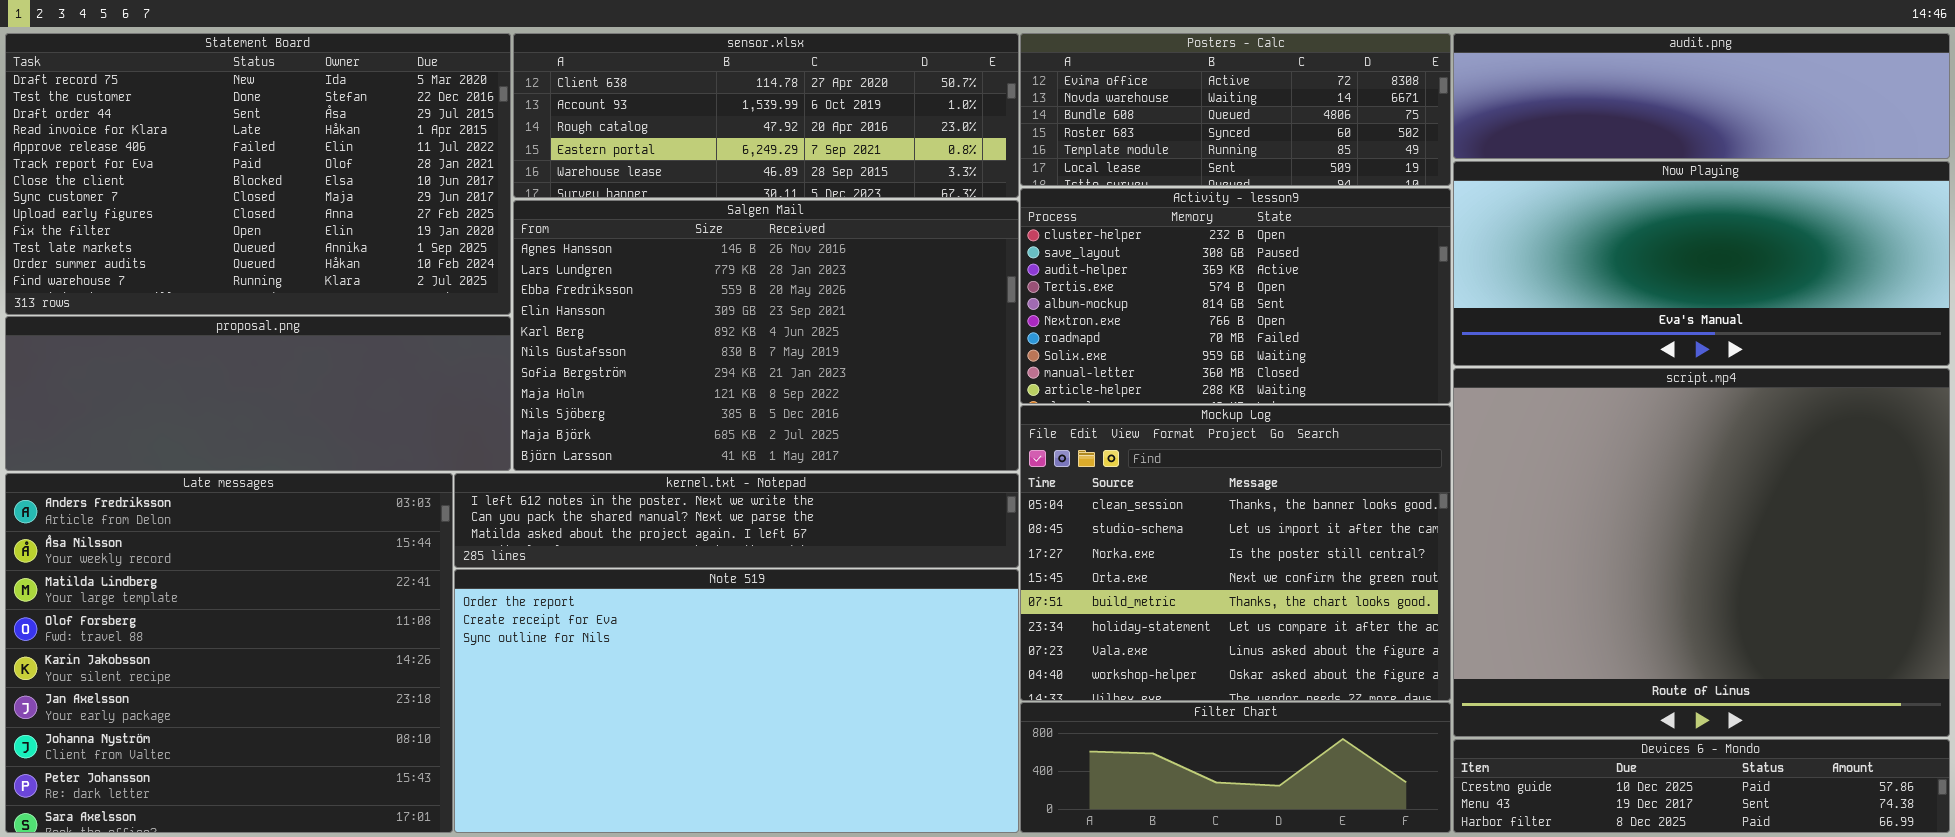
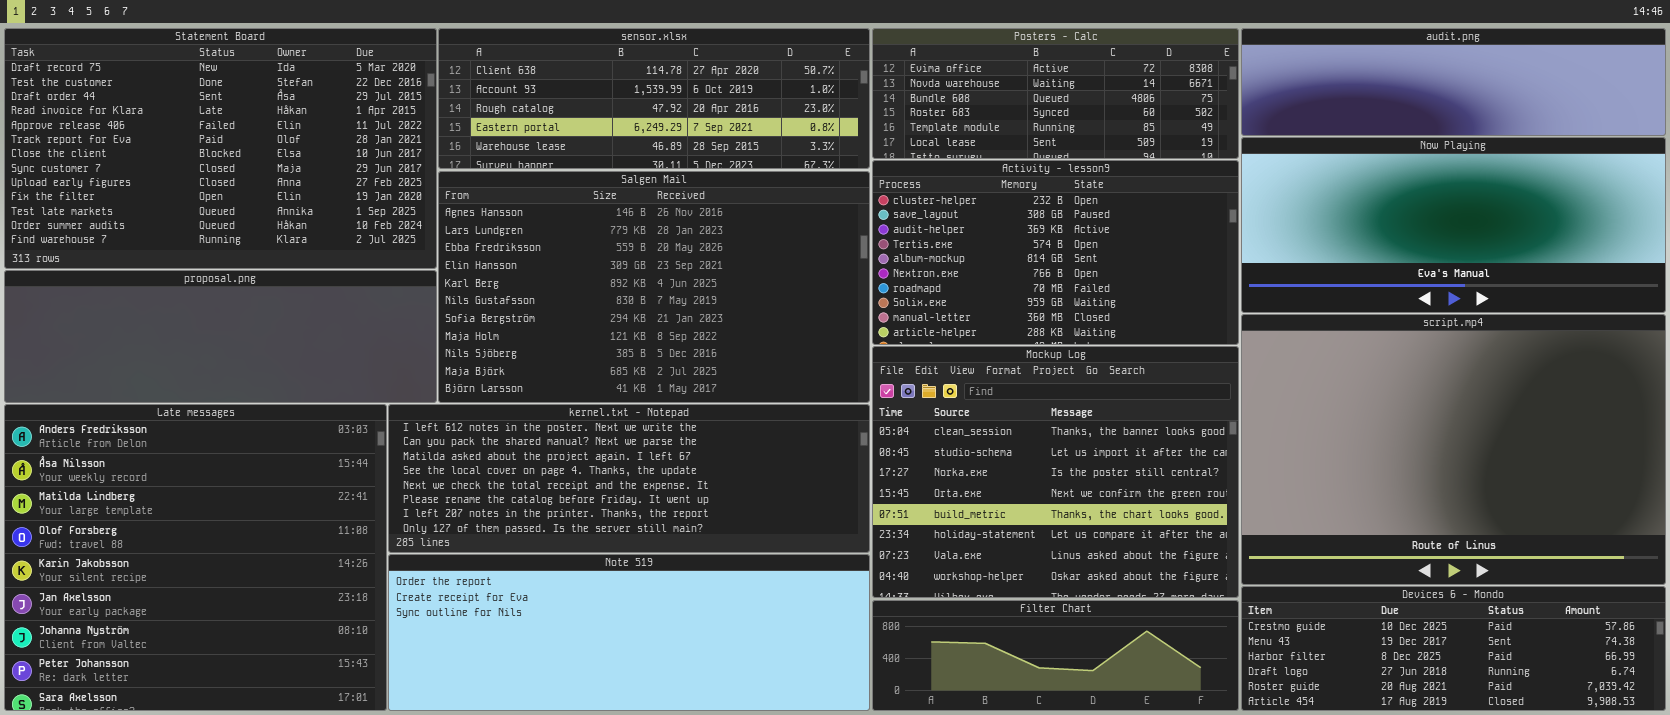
script.mp4: [1453,368,1950,737] -> [1241,314,1666,585], resized
kernel.txt - Notepad: [454,473,1019,568] -> [388,404,870,553], resized
Note 519: [454,569,1019,833] -> [388,554,870,711], resized
Devices 6 - Mondo: [1453,739,1950,833] -> [1241,586,1666,711], resized

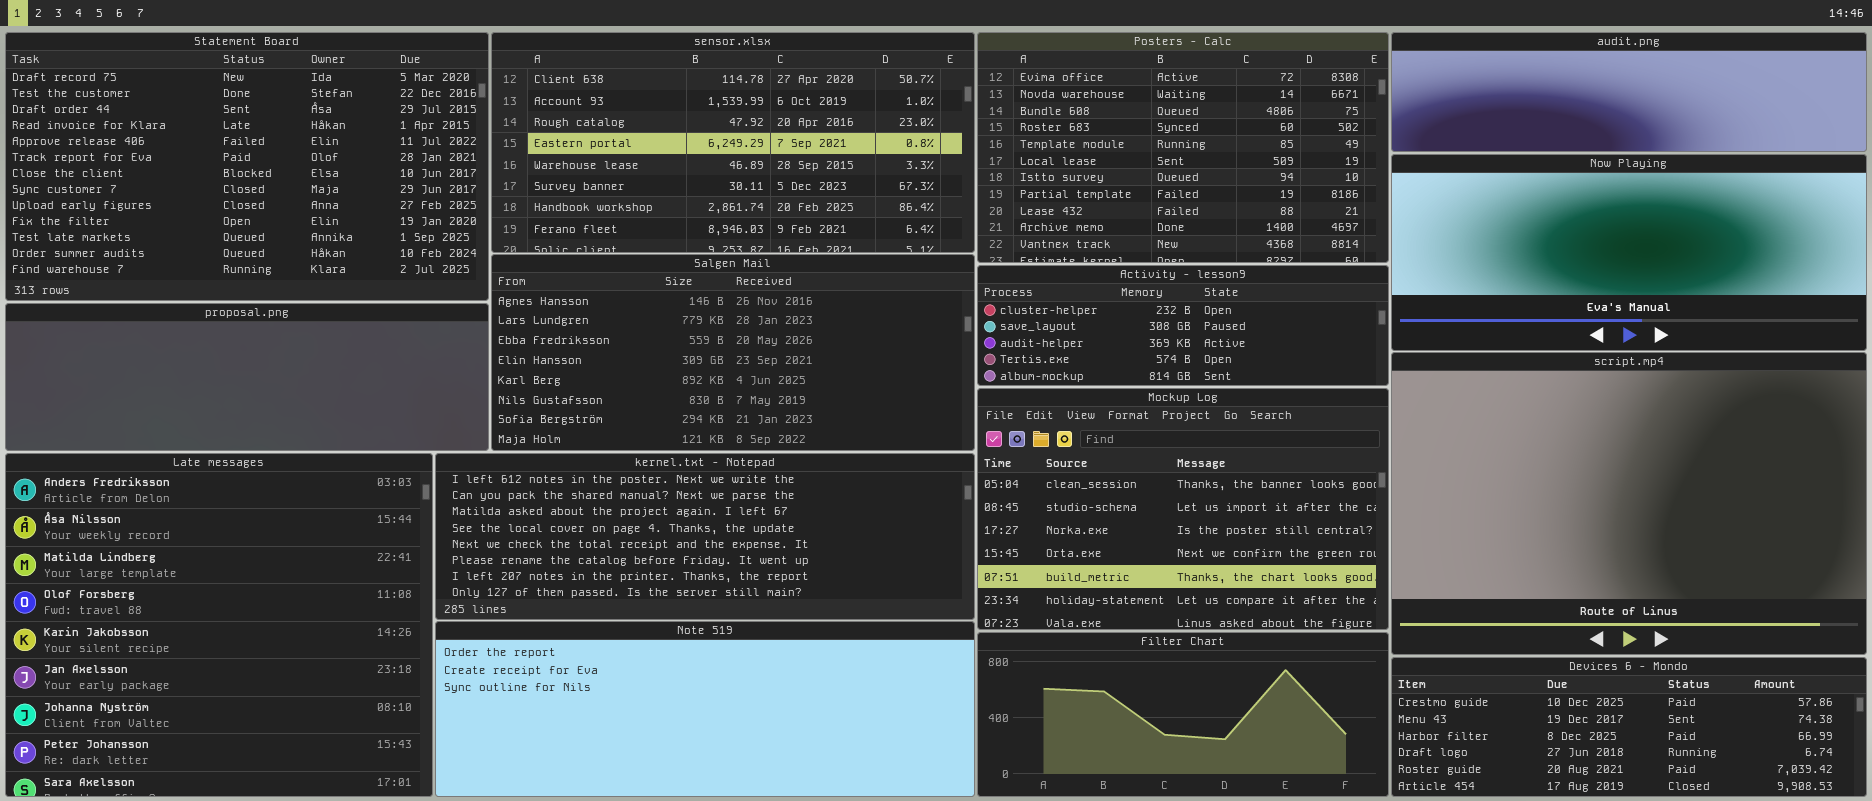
sensor.xlsx: [438,28,870,169] -> [491,32,975,253], resized
Posters - Calc: [872,28,1239,159] -> [977,32,1389,263], resized
Activity - lesson9: [872,160,1239,345] -> [977,265,1389,386], resized
Salgen Mail: [438,171,870,403] -> [491,254,975,451], resized
Mockup Log: [872,346,1239,598] -> [977,388,1389,630], resized
Filter Chart: [872,600,1239,711] -> [977,632,1389,797], resized

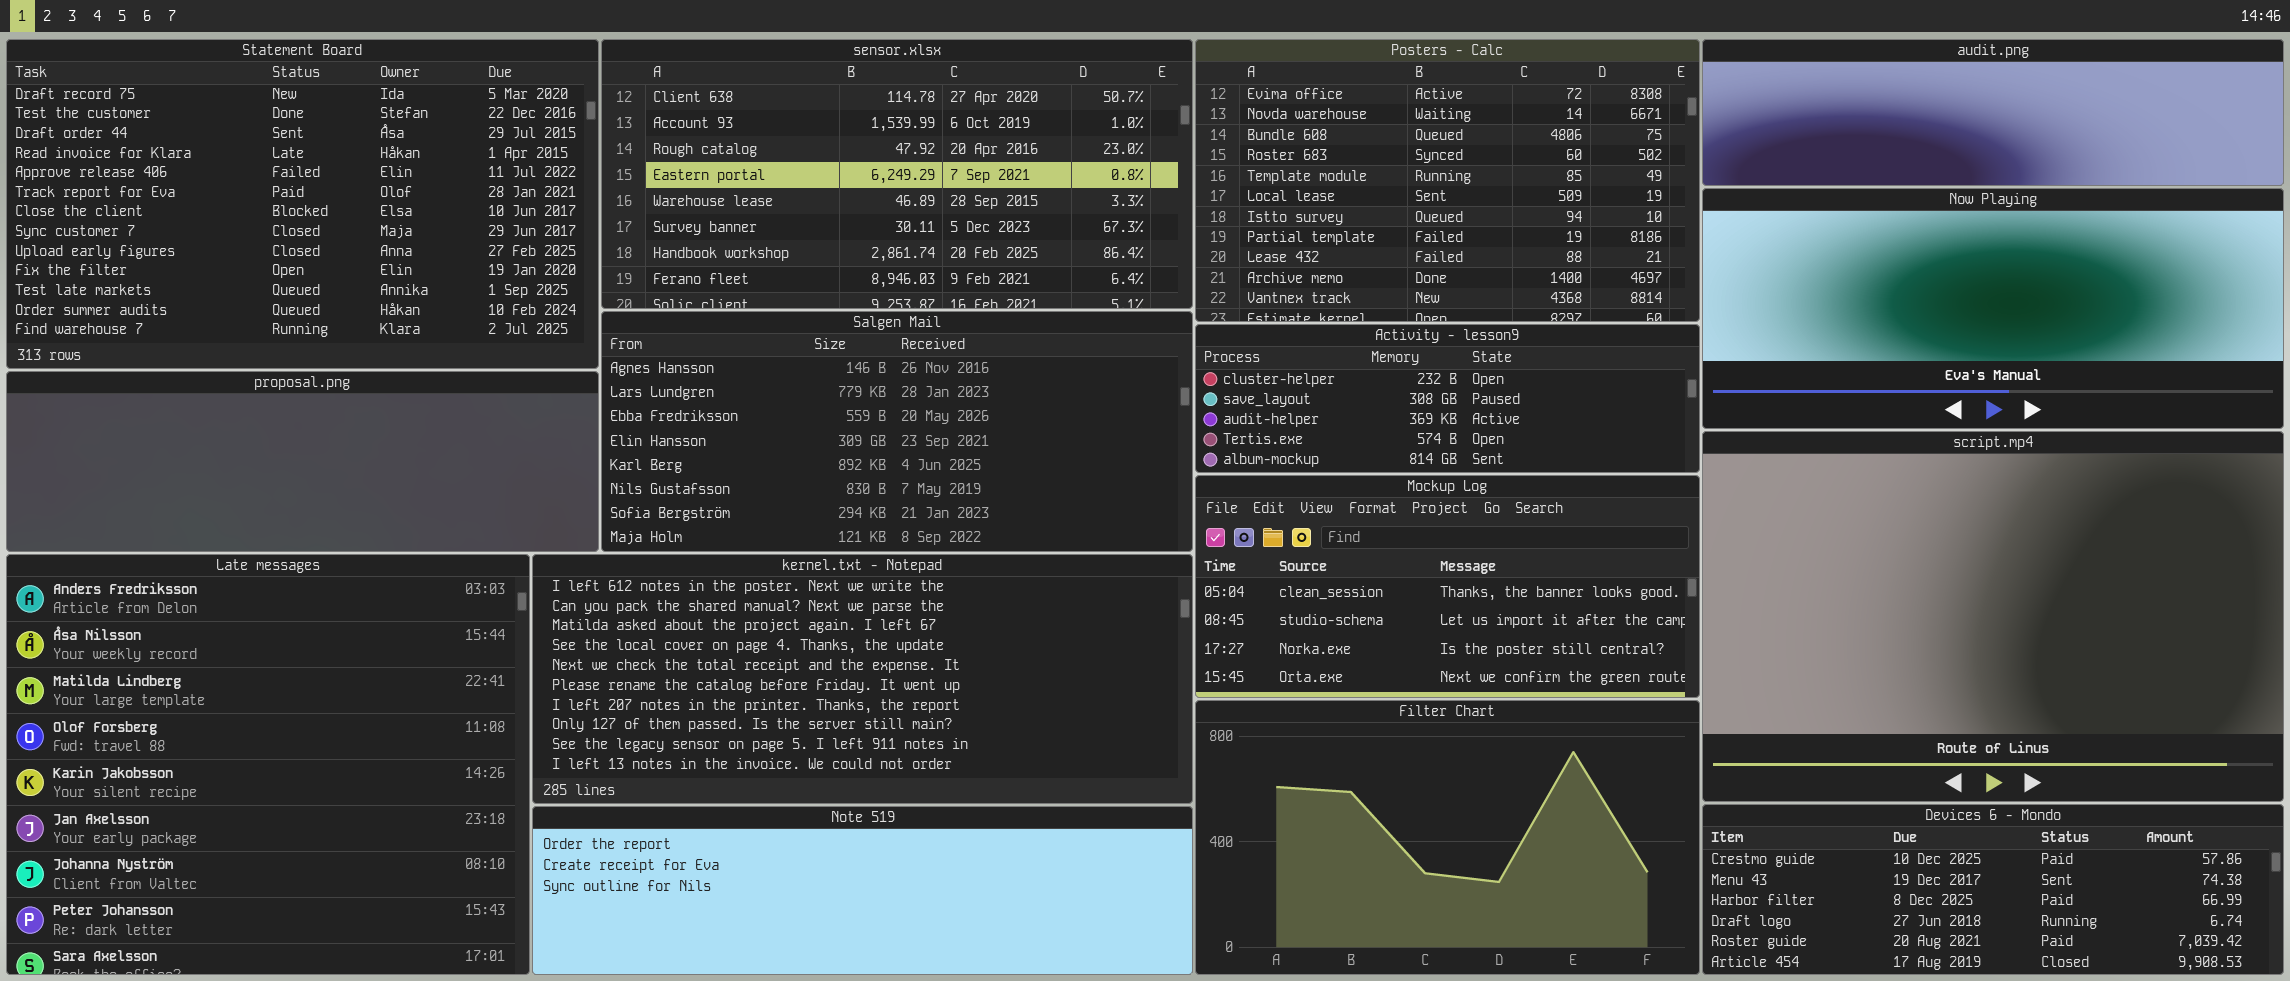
Mockup Log: [977,388,1389,630] -> [1195,475,1700,698], resized
kernel.txt - Notepad: [435,453,975,620] -> [532,554,1193,804], resized
Note 519: [435,621,975,797] -> [532,806,1193,975], resized
Filter Chart: [977,632,1389,797] -> [1195,700,1700,975], resized

